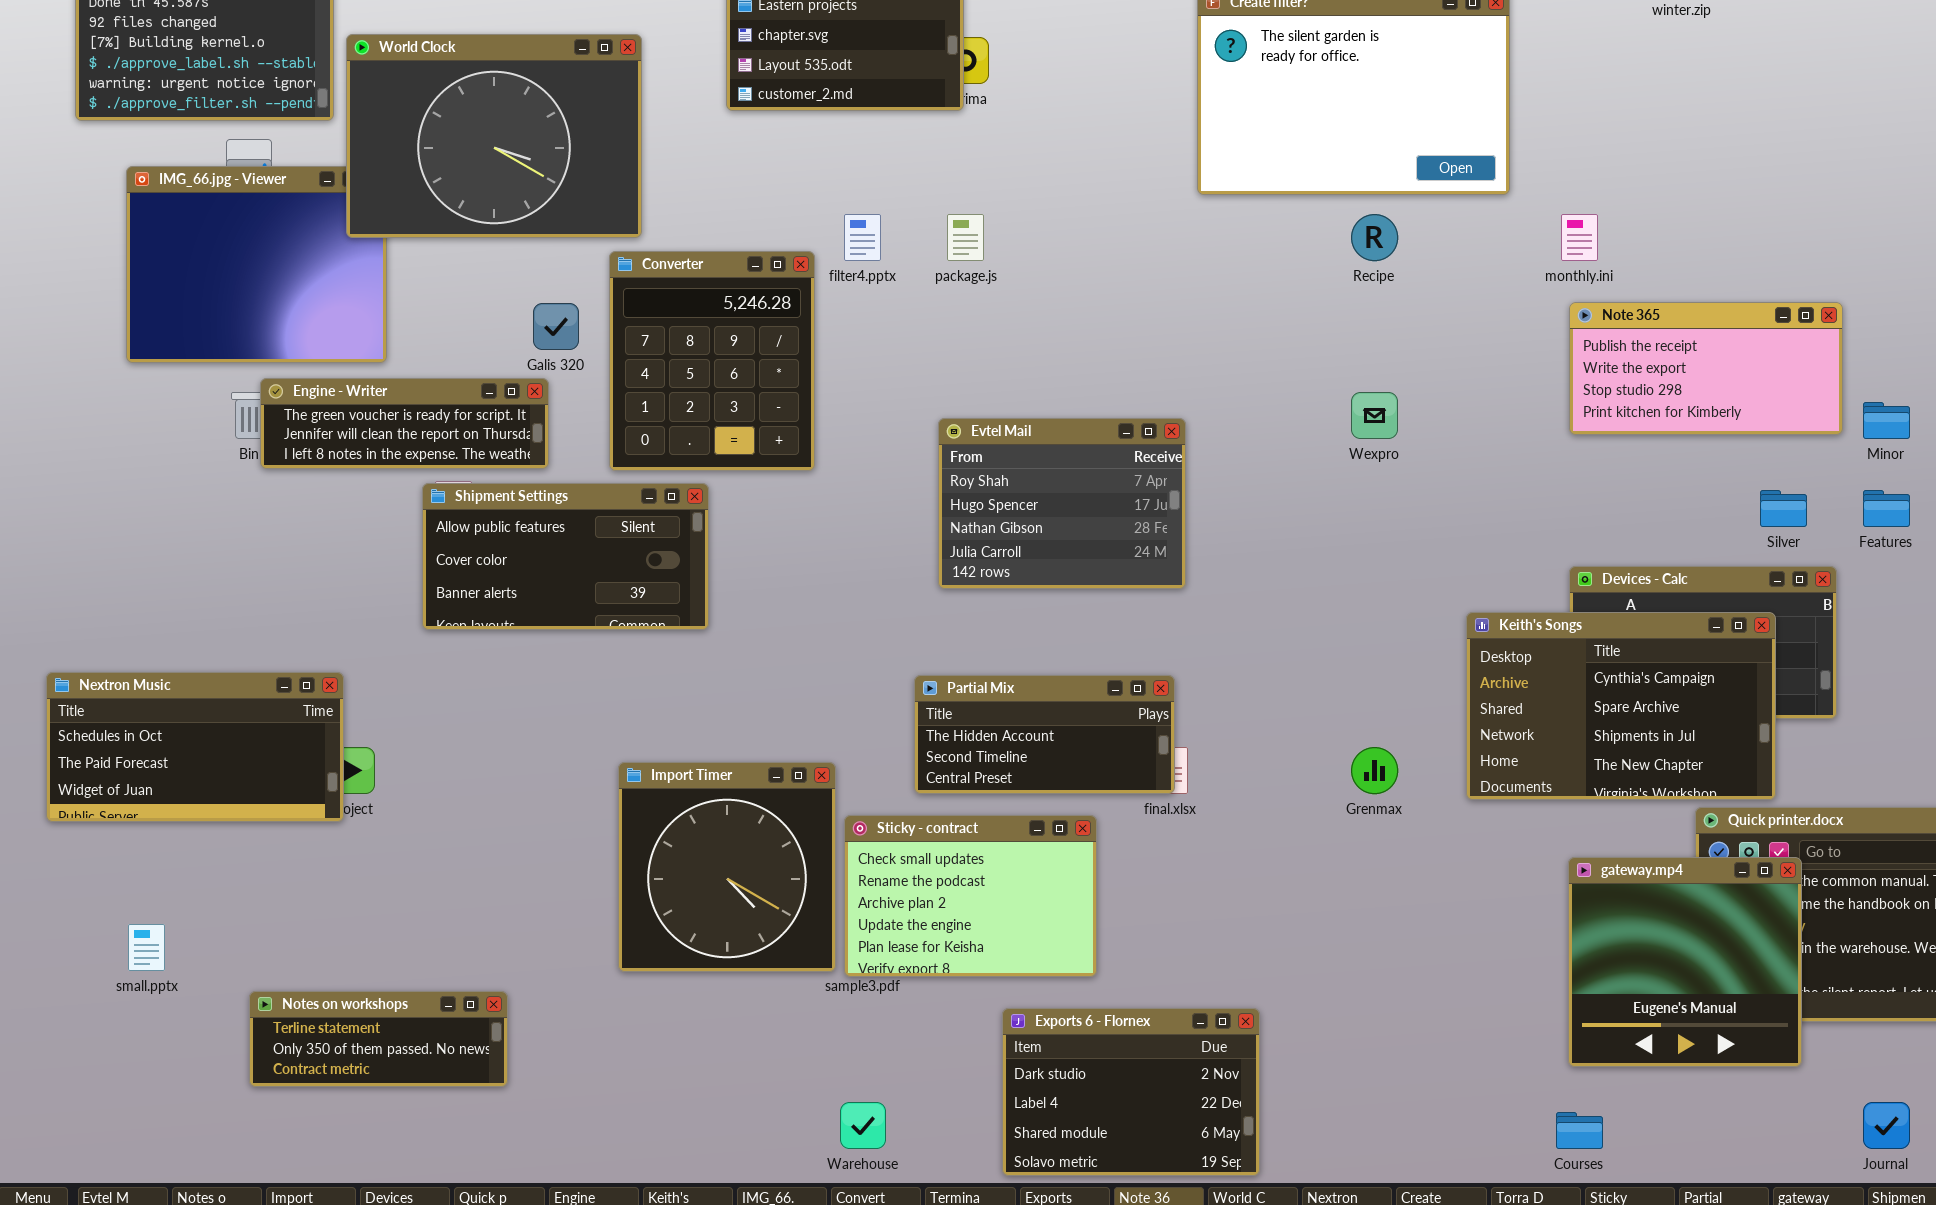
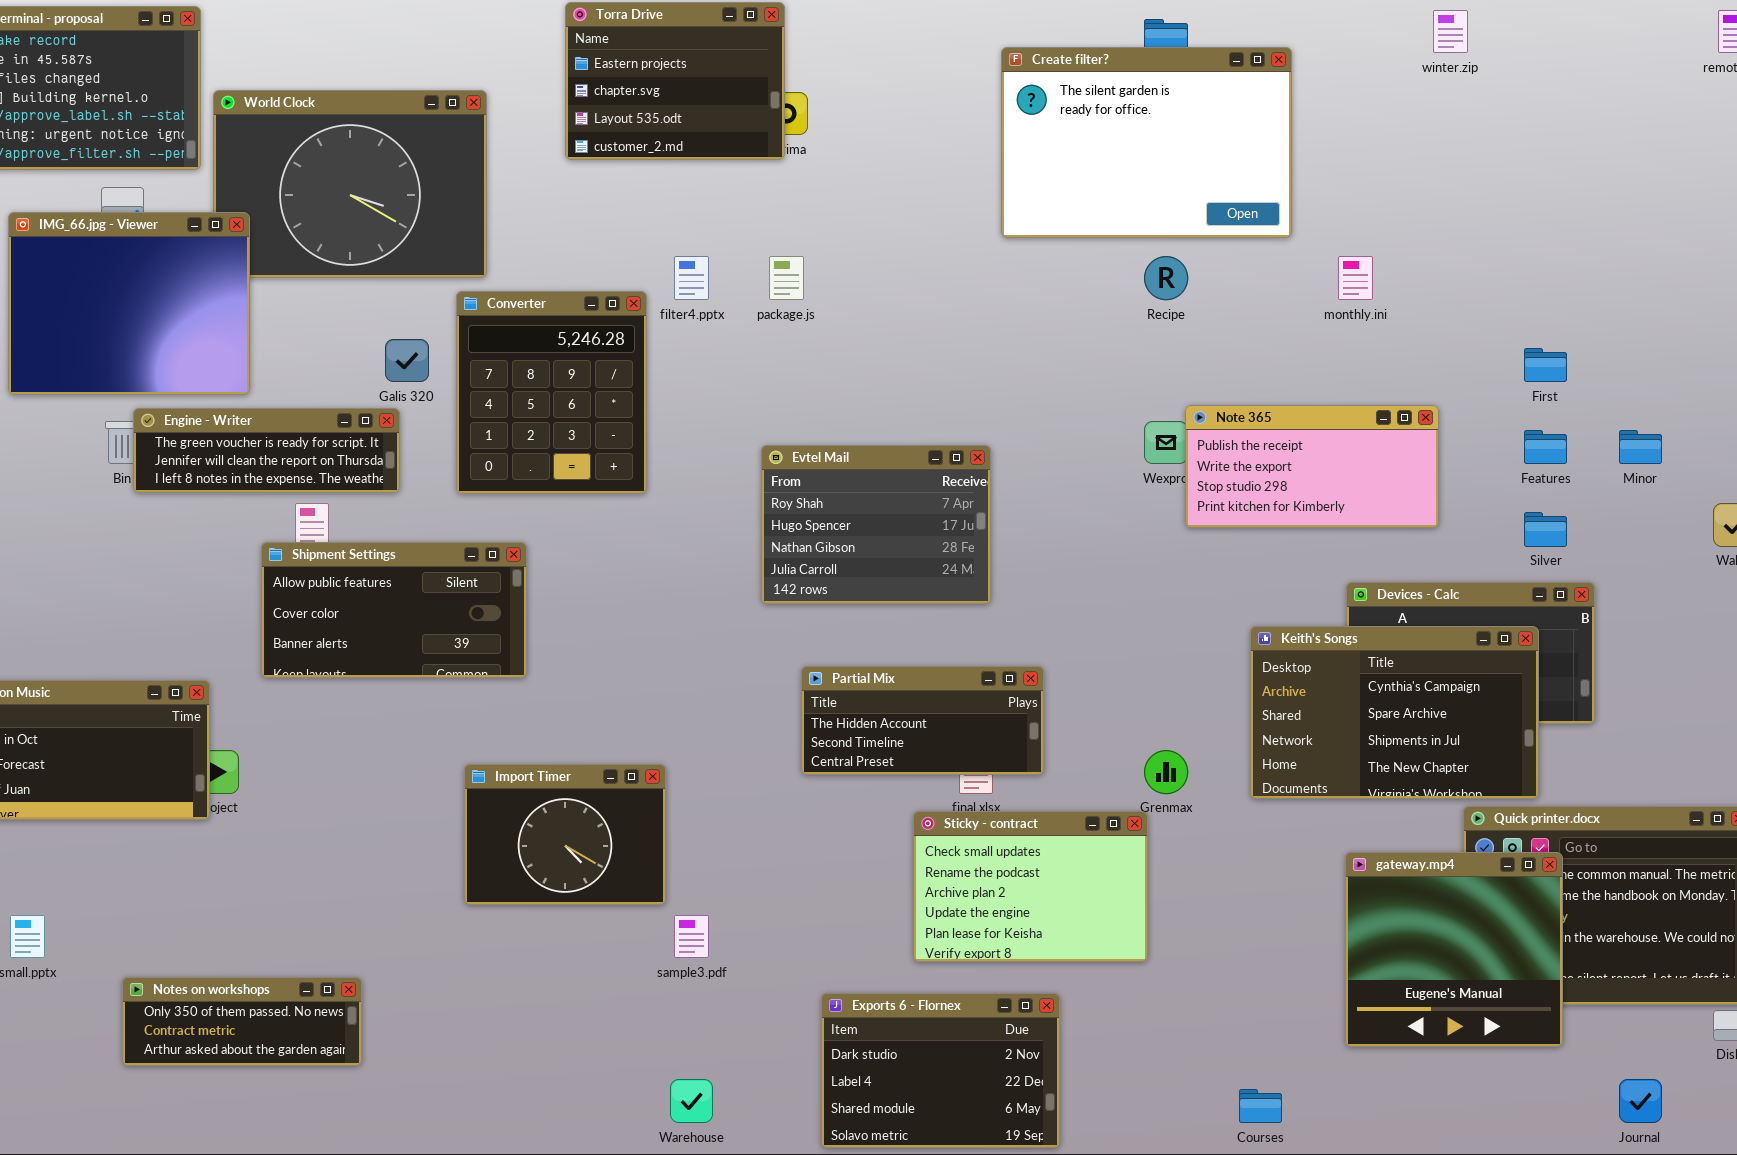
IMG_66.jpg - Viewer: [126,166,387,363] -> [8,212,250,395], raised
Note 365: [1569,302,1843,435] -> [1185,405,1439,528], moved
Shipment Settings: [422,483,709,630] -> [261,542,527,678], moved
Features: [1863,490,1910,527] -> [1524,430,1567,464], moved
Partial Mix: [914,675,1175,794] -> [801,666,1044,775], moved
Import Timer: [618,762,836,972] -> [464,764,666,905], resized
Sticky - contract: [844,815,1097,977] -> [913,811,1148,962], moved
Notes on workshops: [249,991,508,1087] -> [122,977,362,1066], scrolled down 1 row
Courses: [1556,1112,1603,1149] -> [1239,1089,1282,1123], moved

